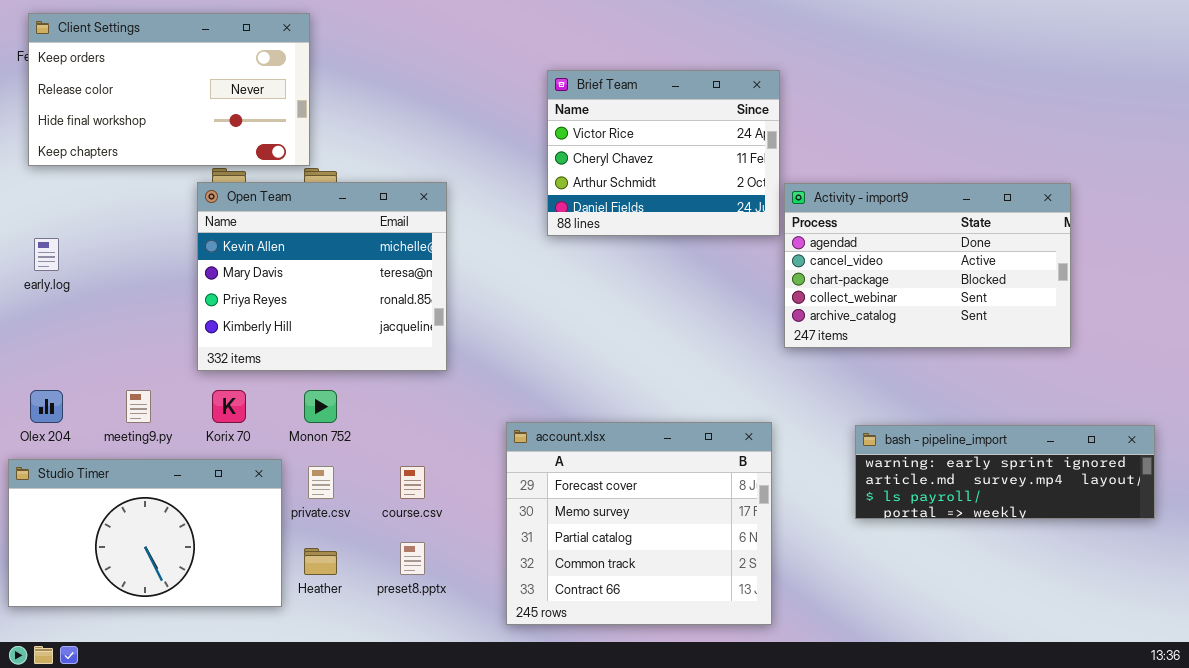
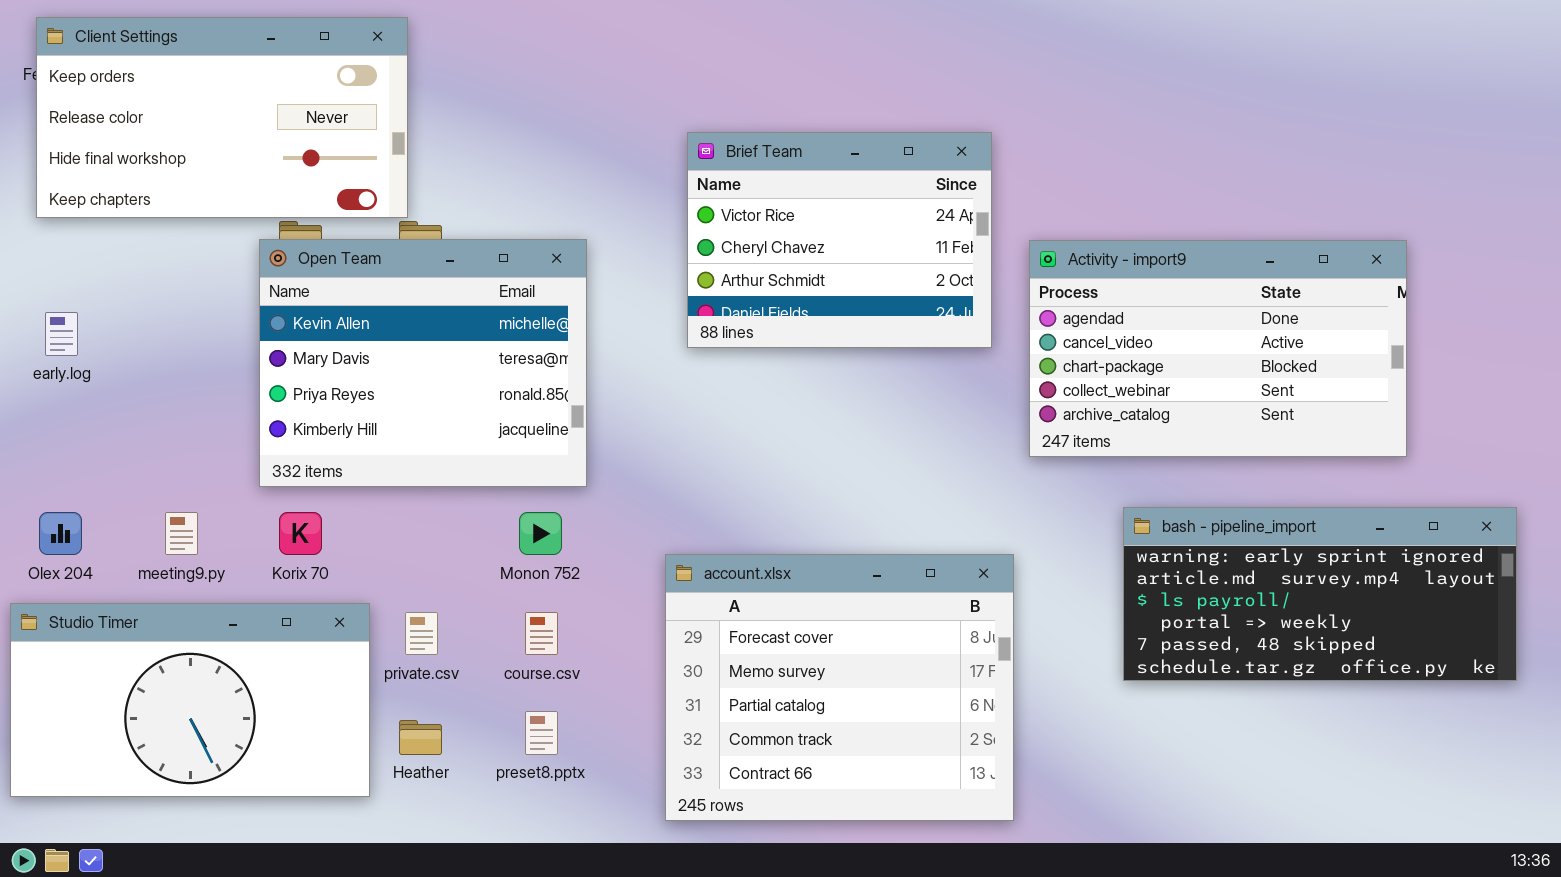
Brief Team: [547,70,780,236] -> [687,132,992,348], moved
Monon 752: [304,390,337,423] -> [519,512,562,555], moved
bash - pipeline_import: [855,425,1155,519] -> [1123,507,1517,681], resized

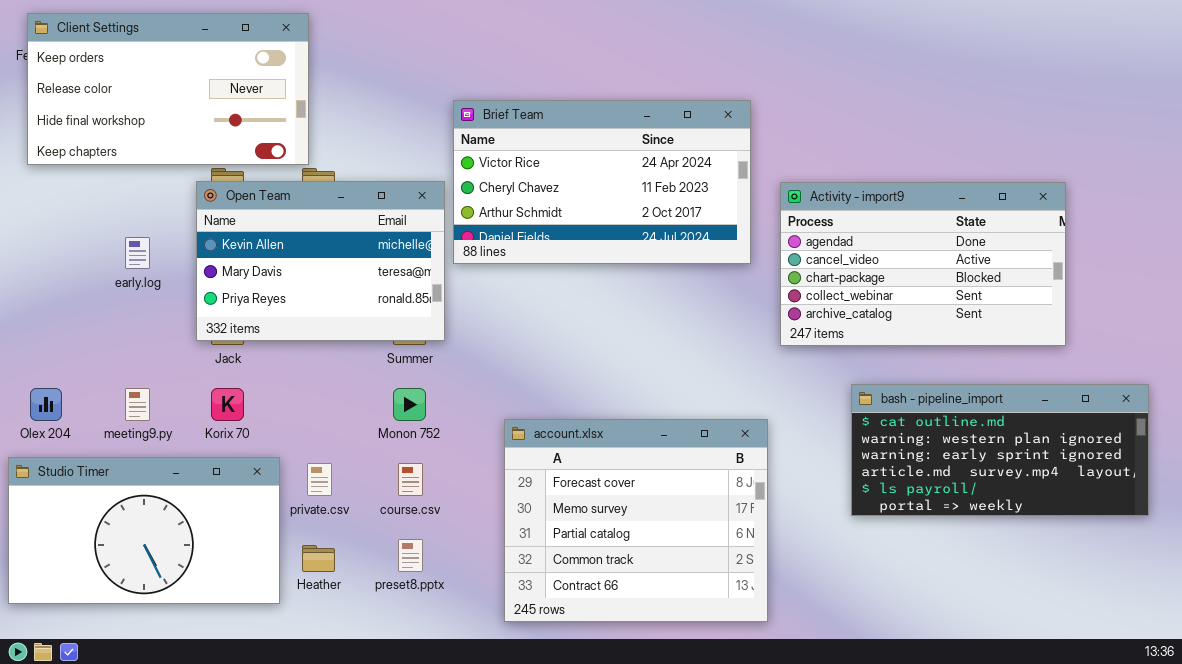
Brief Team: [687,132,992,348] -> [453,100,751,264], resized
Open Team: [259,239,587,487] -> [196,181,445,341], resized
early.log: [45,312,78,356] -> [125,237,150,269], moved
bash - pipeline_import: [1123,507,1517,681] -> [851,384,1149,516], scrolled up 2 rows

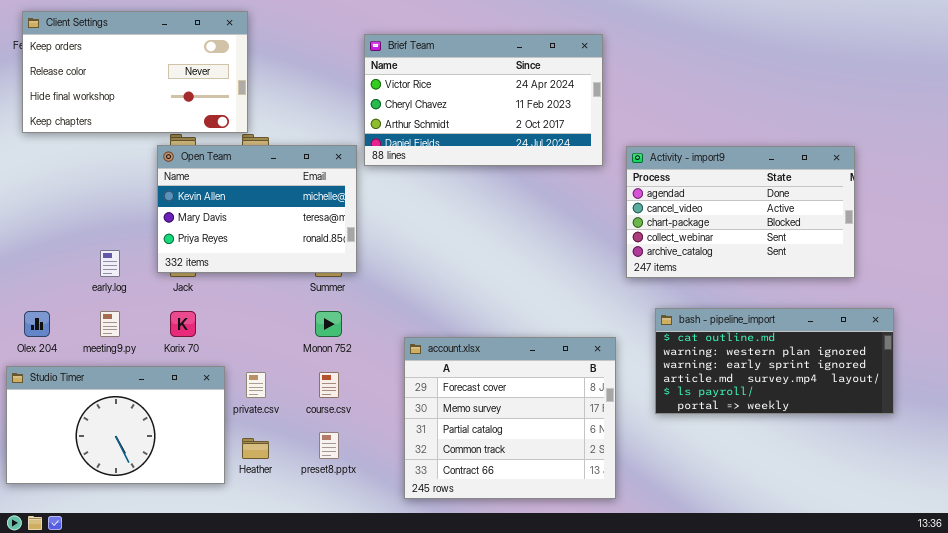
Brief Team: [453,100,751,264] -> [364,34,603,166], moved
early.log: [125,237,150,269] -> [100,250,120,277], moved
bash - pipeline_import: [851,384,1149,516] -> [655,308,894,414], moved

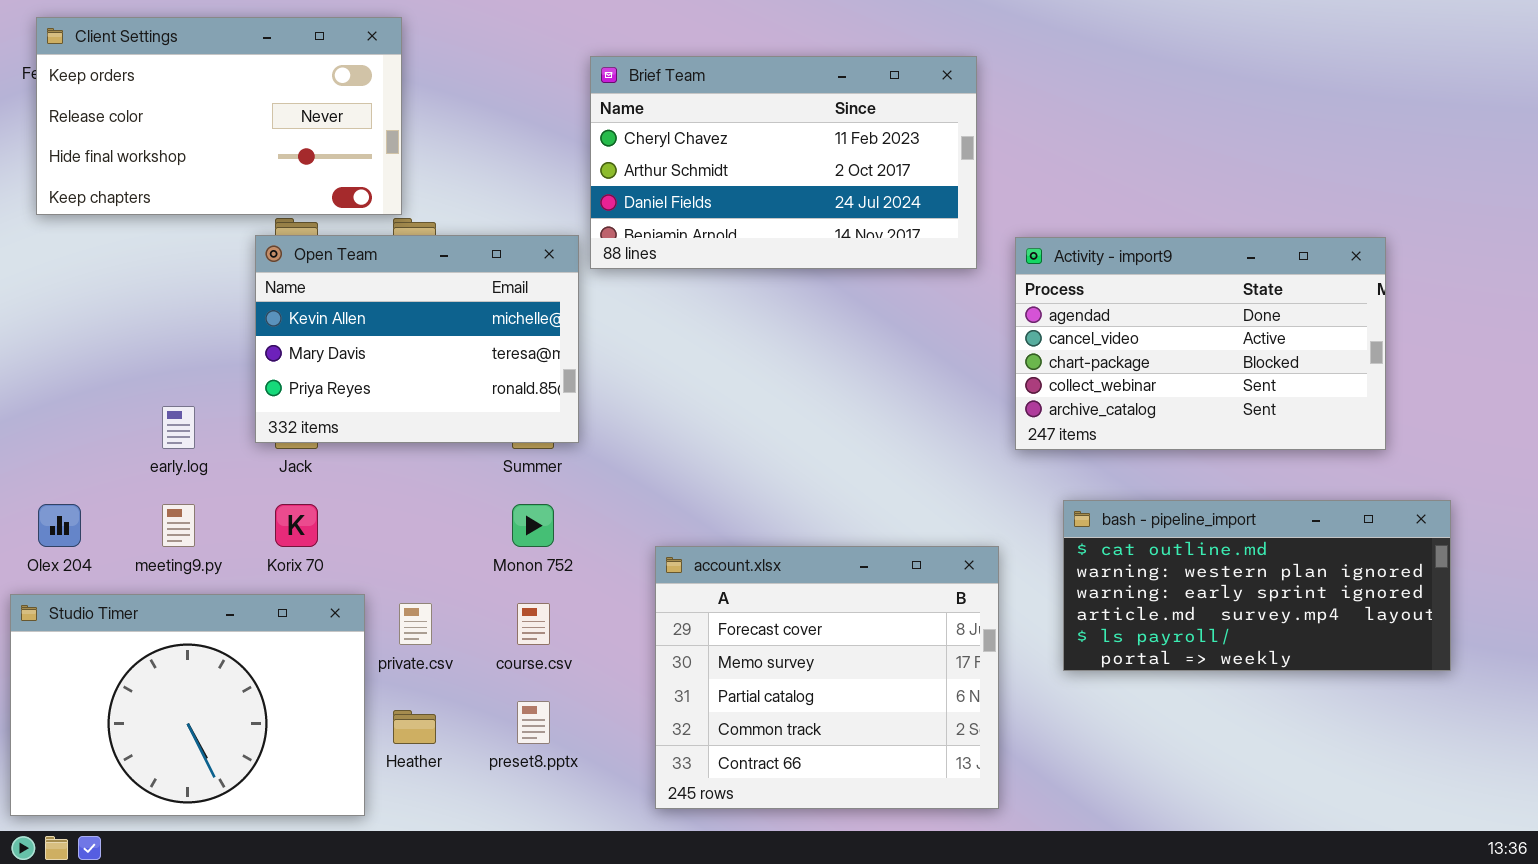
Brief Team: [364,34,603,166] -> [590,56,977,269], scrolled down 1 row
Studio Timer: [6,366,225,484] -> [10,594,365,816], resized

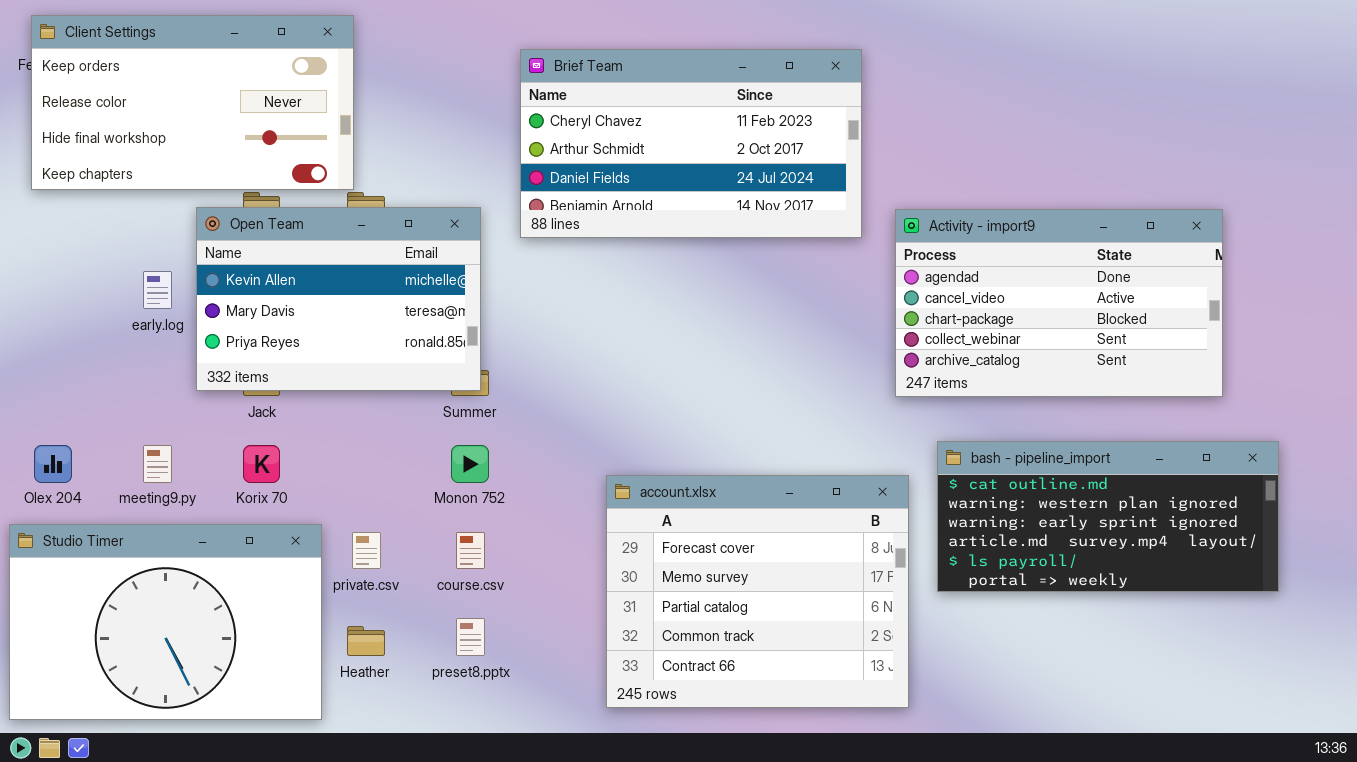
Open Team: [255,235,579,443] -> [196,207,481,391], moved
early.log: [162,406,195,449] -> [143,271,172,309], moved
account.xlsx: [655,546,999,809] -> [606,475,909,708], moved

